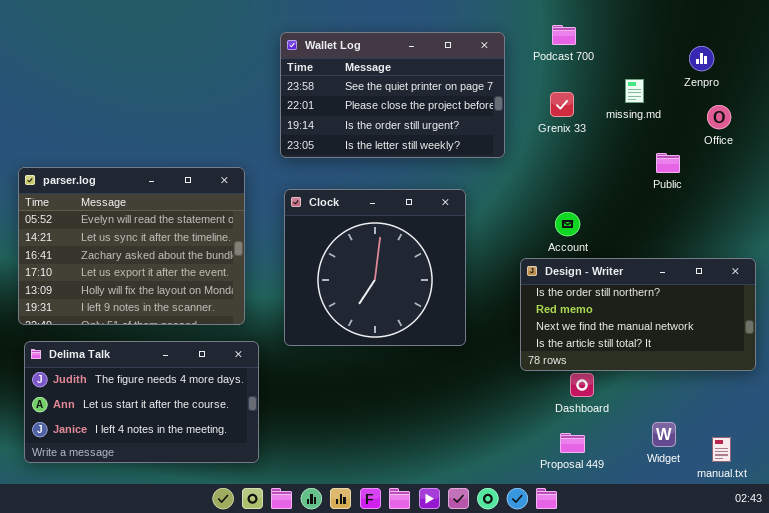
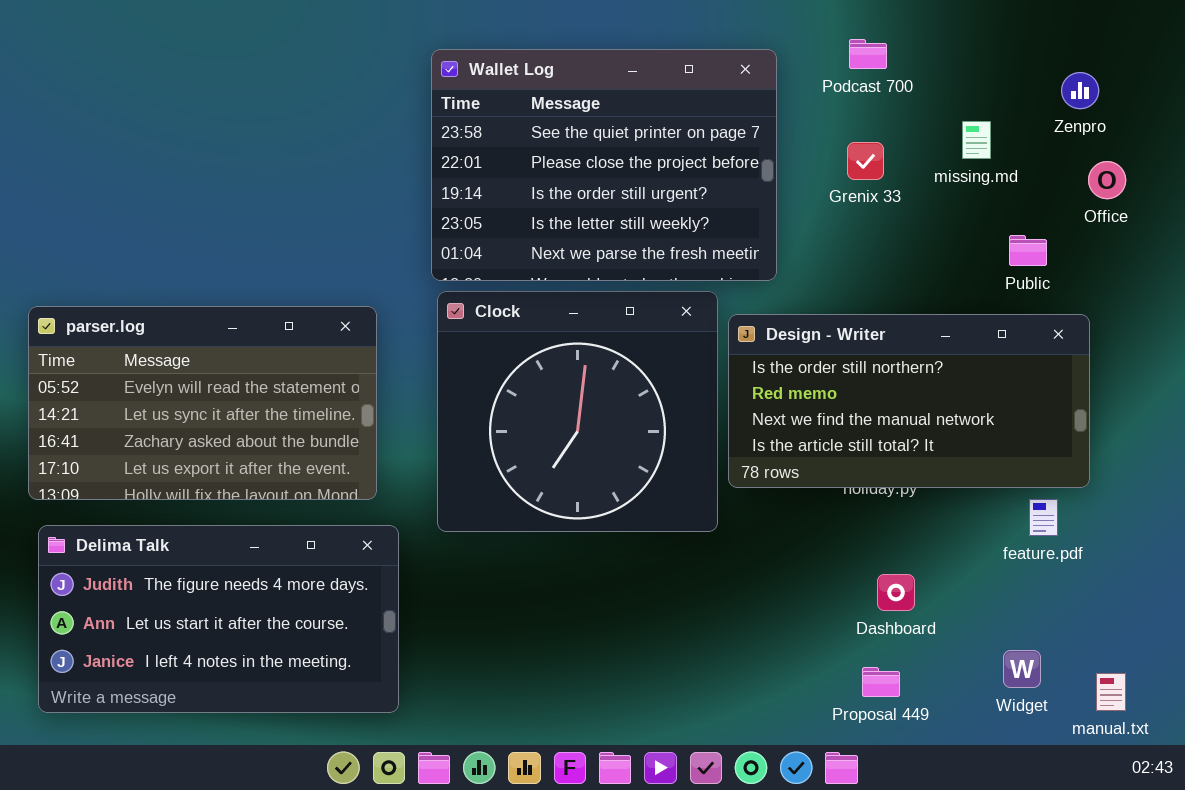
Wallet Log: [280,32,505,158] -> [431,49,777,281], resized
parser.log: [18,167,245,325] -> [28,306,377,500], resized
Design - Writer: [520,258,756,371] -> [728,314,1090,488], moved

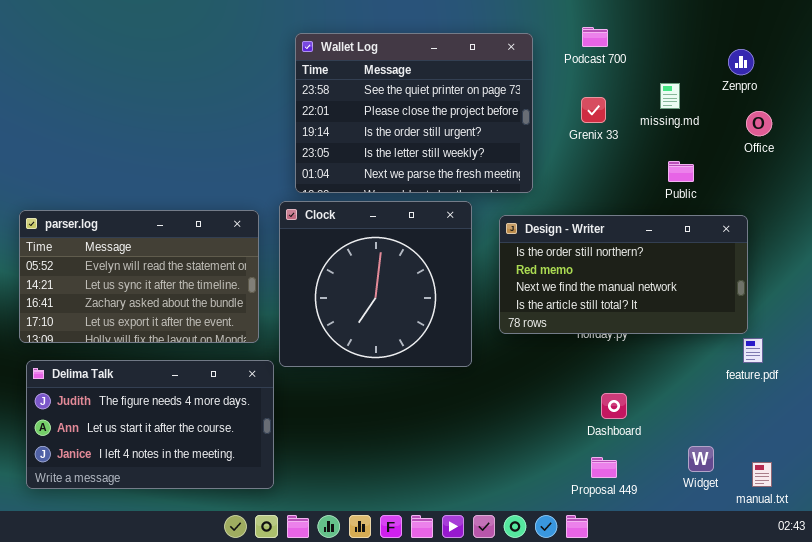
Public: [1009,235,1047,266] -> [668,161,694,182], moved
Clock: [437,291,718,532] -> [279,201,472,367], moved
feature.pdf: [1029,499,1058,536] -> [743,338,763,363], moved

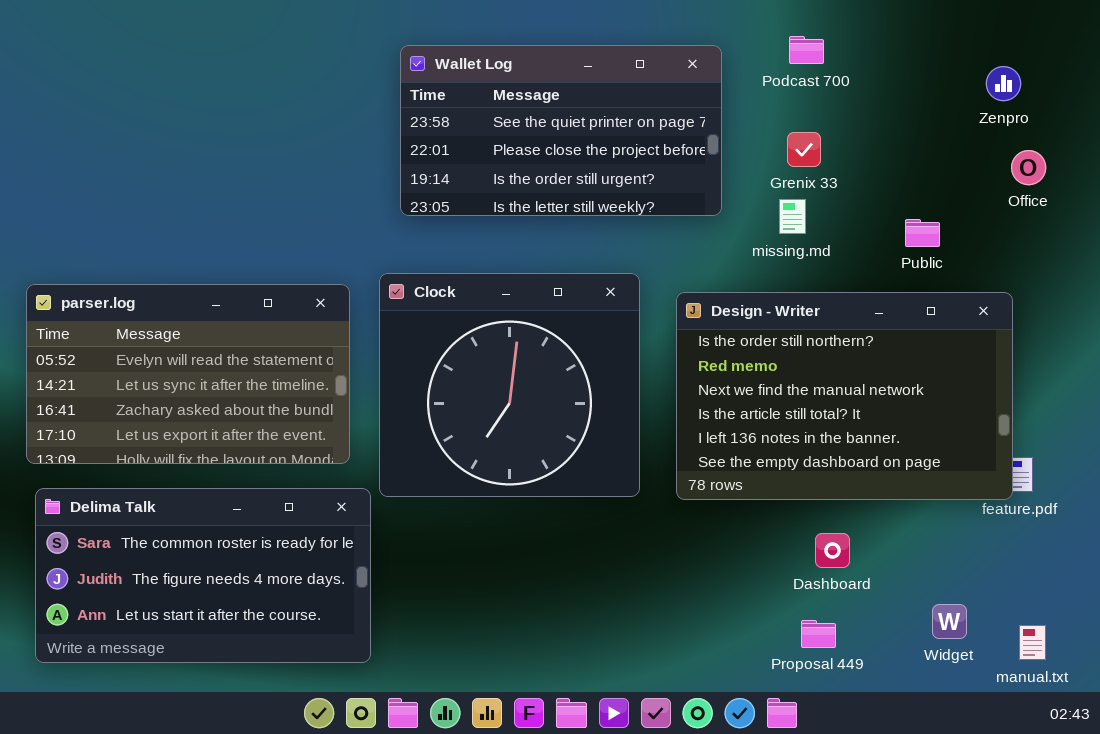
Wallet Log: [295,33,533,193] -> [400,45,722,216], resized
missing.md: [660,83,680,109] -> [779,199,806,234], moved
Design - Writer: [499,215,748,334] -> [676,292,1013,500], resized
Delima Talk: [26,360,274,489] -> [35,488,371,663], scrolled up 1 row

